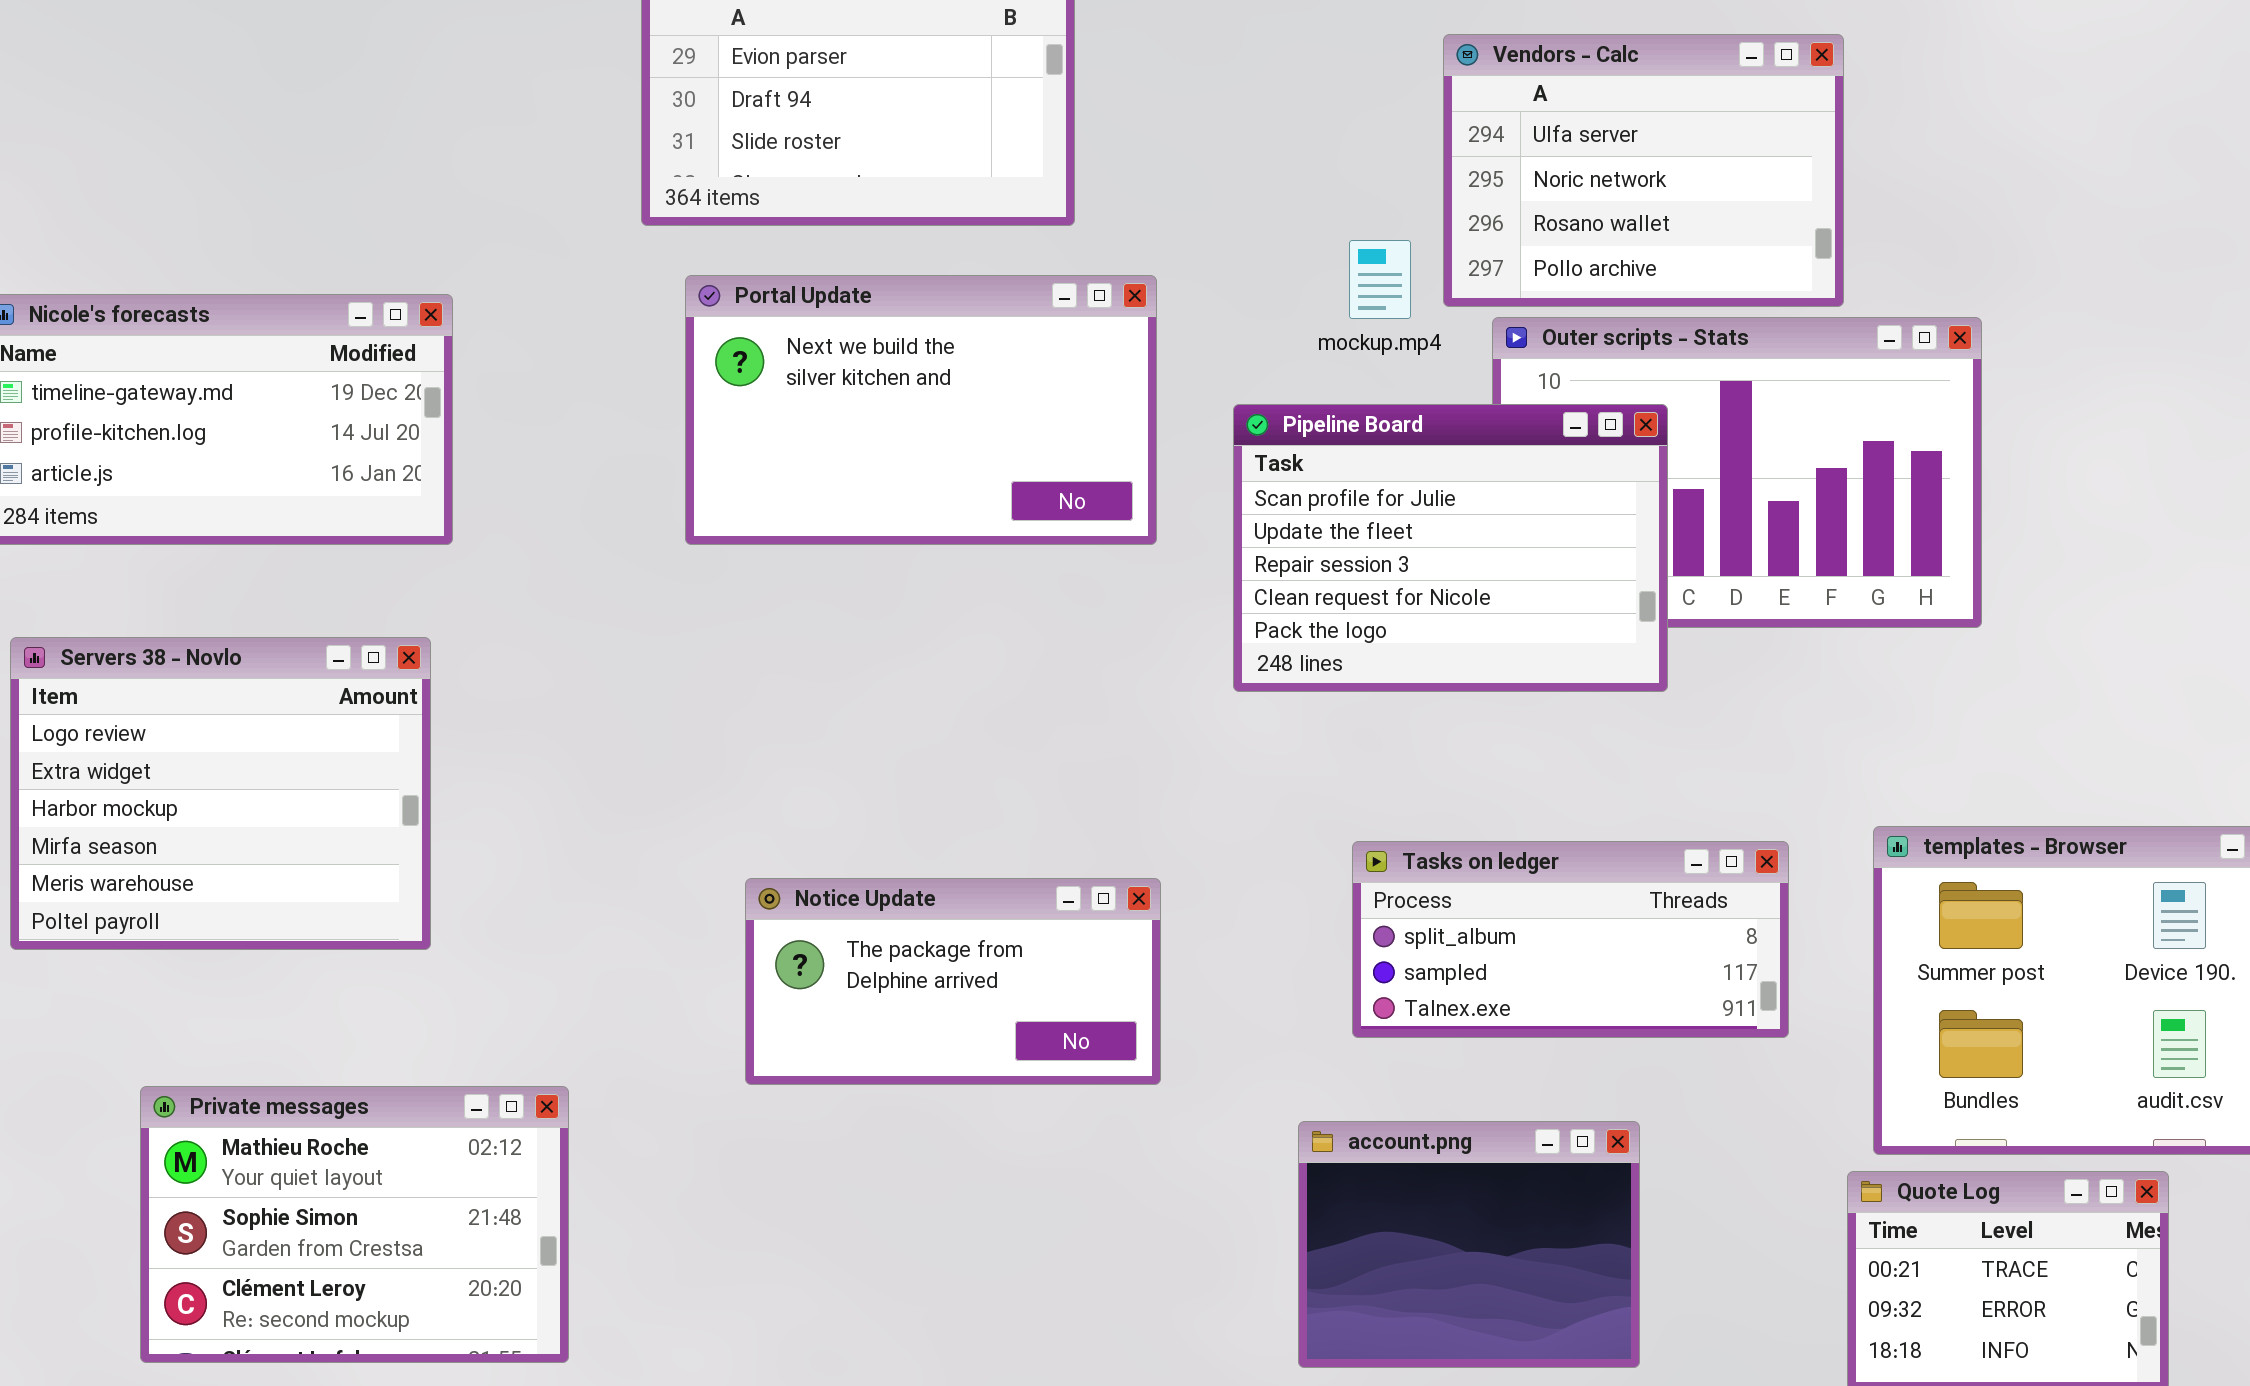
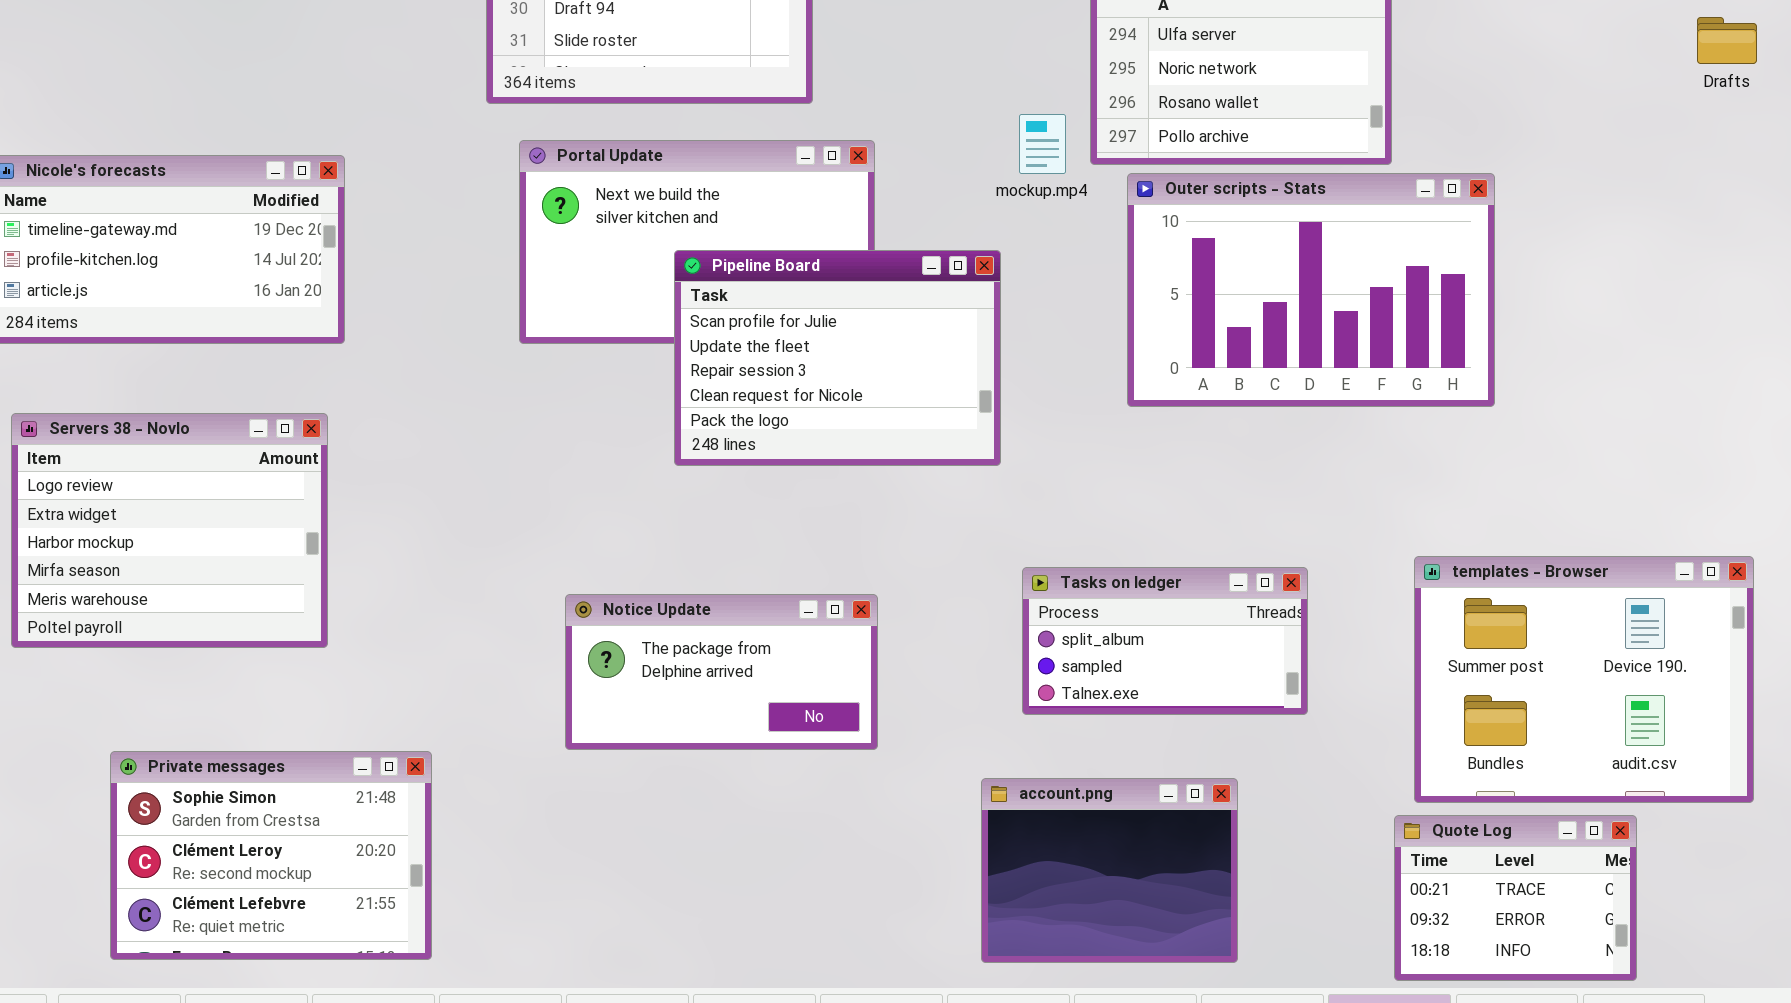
Pipeline Board: [1233,404,1668,692] -> [674,250,1001,466], moved
Tasks on ledger: [1352,841,1789,1038] -> [1022,567,1308,715], resized
Private messages: [140,1086,569,1363] -> [110,751,432,960], scrolled down 1 row

